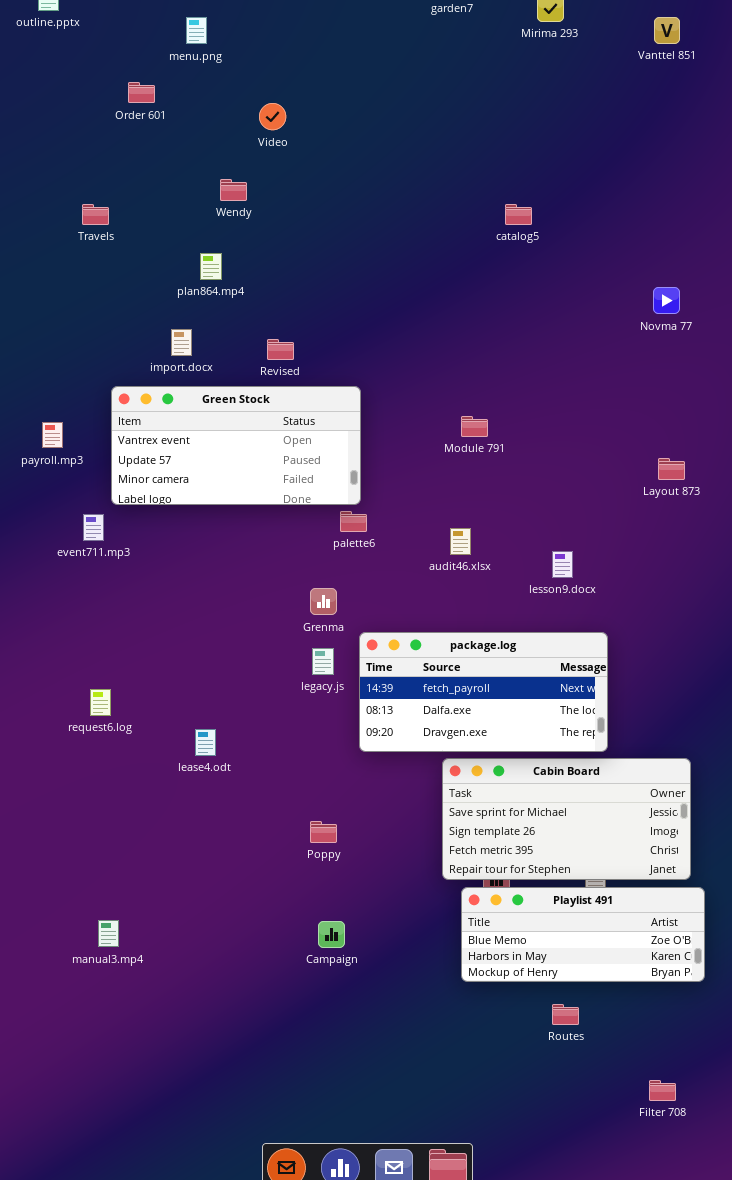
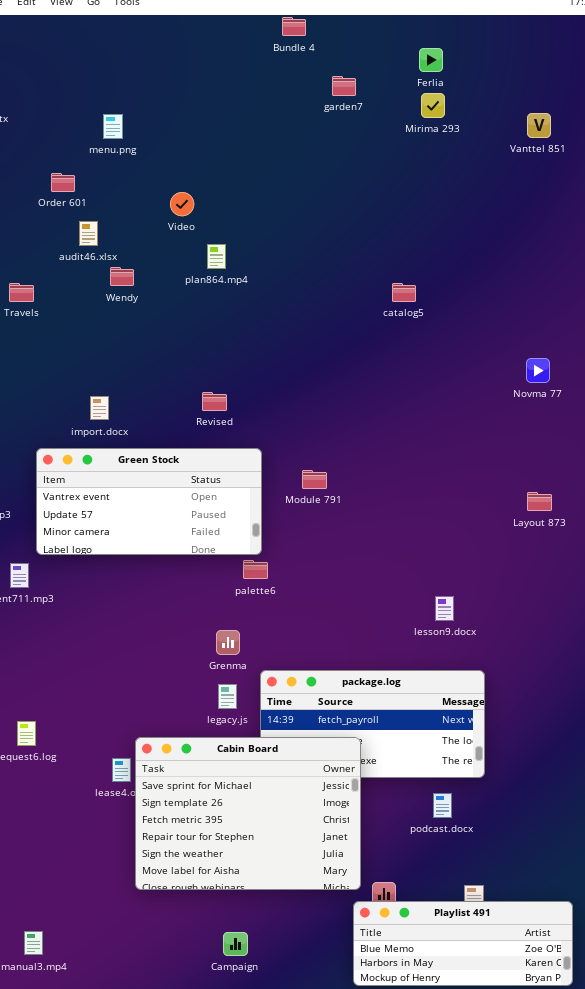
Wendy: [220,179,247,201] -> [110,267,134,286], moved
plan864.mp4: [200,253,222,280] -> [207,244,226,269], moved
Revised: [267,339,294,360] -> [202,392,227,411], moved
Module 791: [461,416,488,437] -> [302,470,327,489], moved
Layout 873: [658,458,685,480] -> [527,492,552,511], moved
audit46.xlsx: [450,528,471,555] -> [79,221,98,246], moved
Cabin Board: [442,758,691,880] -> [135,737,361,890], moved, resized

